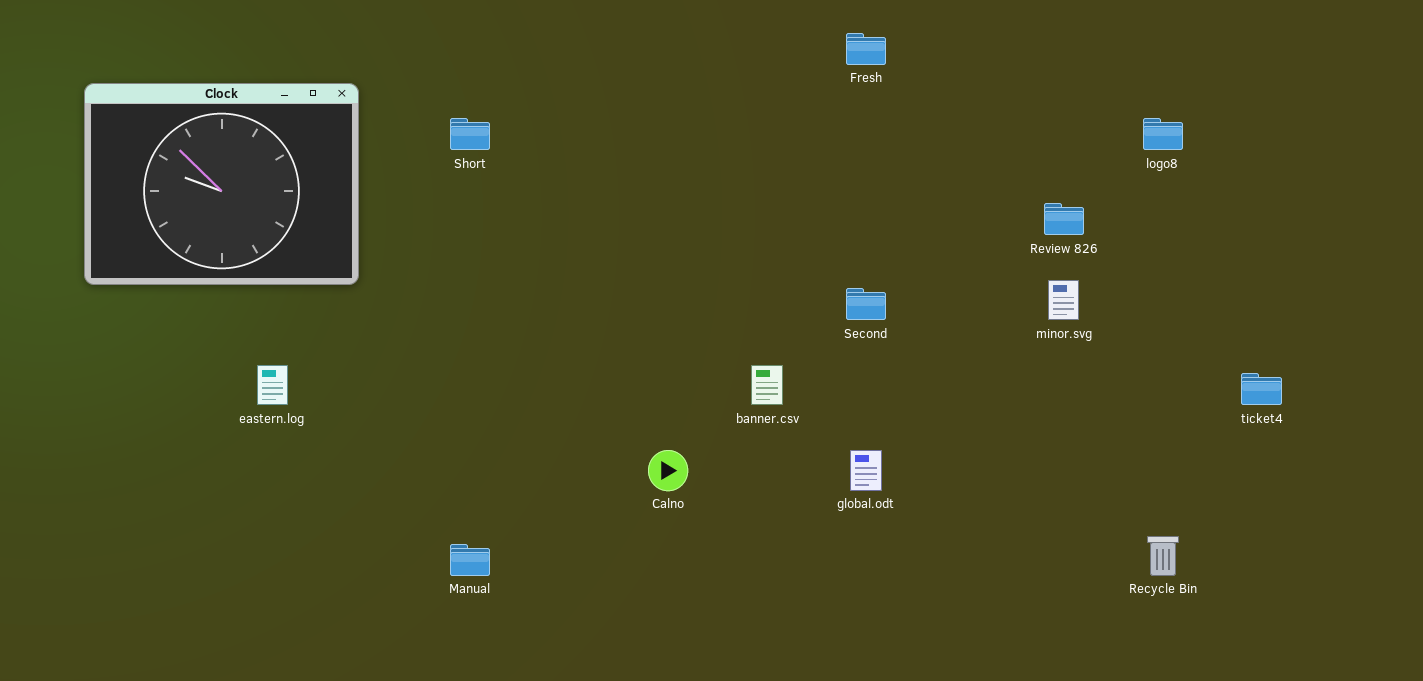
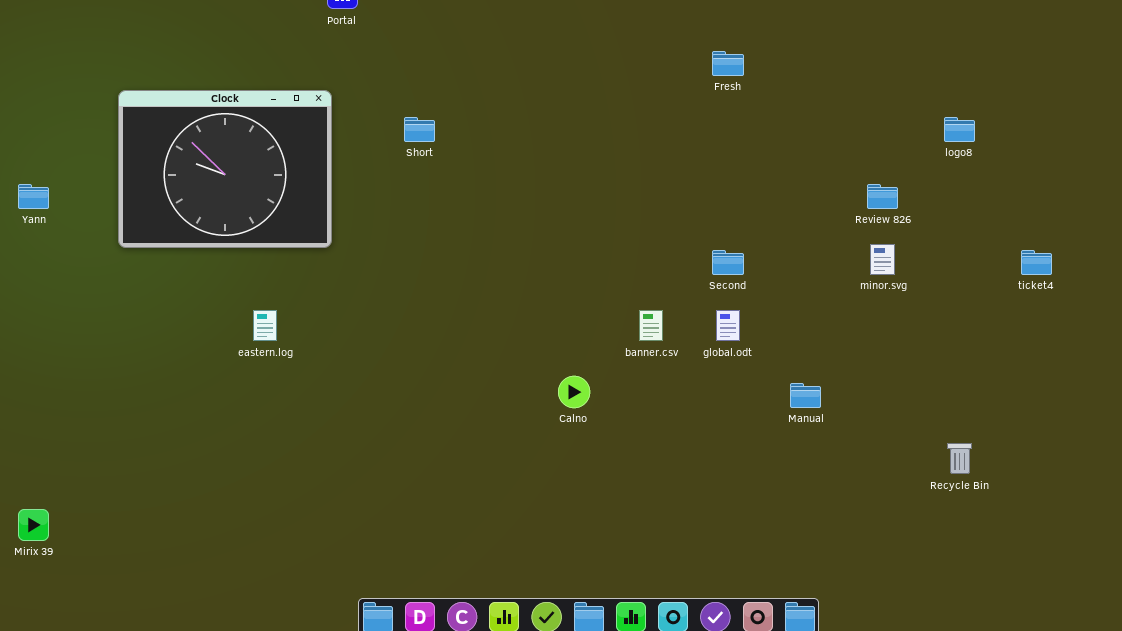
ticket4: [1241,373,1282,405] -> [1021,250,1052,275], moved
global.odt: [850,450,882,491] -> [716,310,740,341], moved
Manual: [450,544,490,576] -> [790,383,821,408], moved

